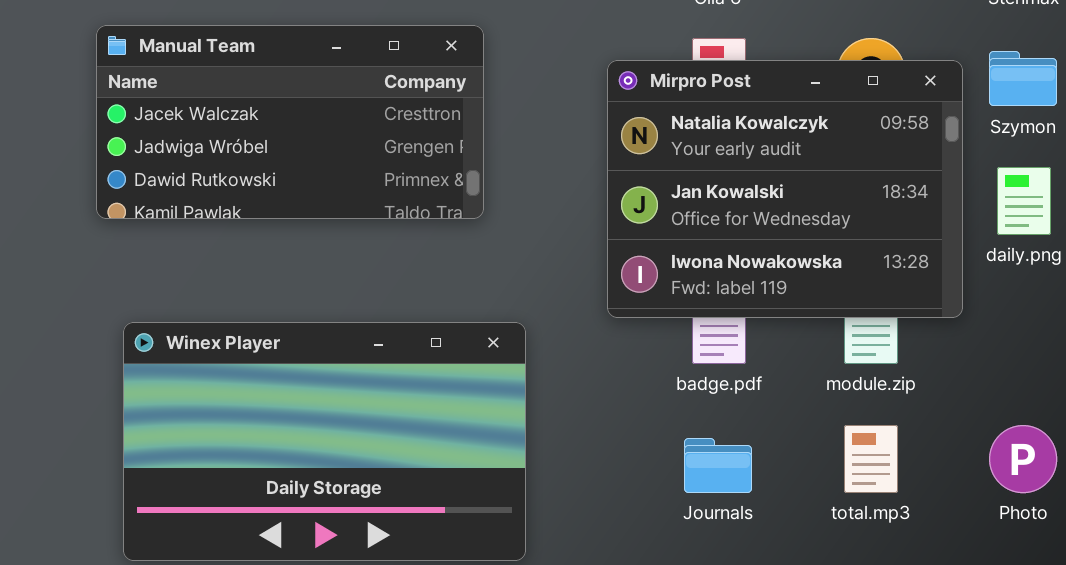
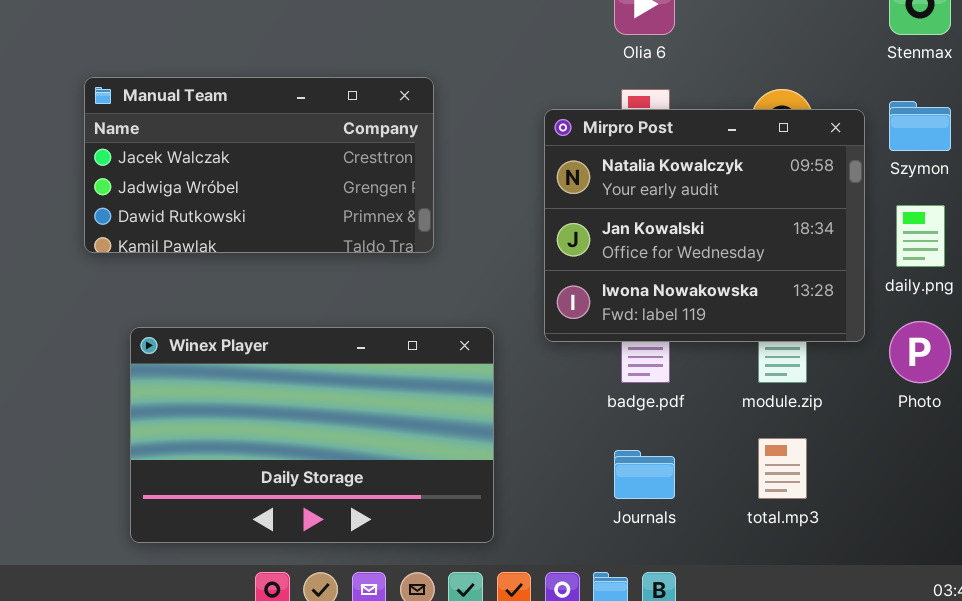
Winex Player: [123,322,526,561] -> [130,327,494,543], moved
Photo: [989,425,1057,493] -> [889,321,951,383], moved

